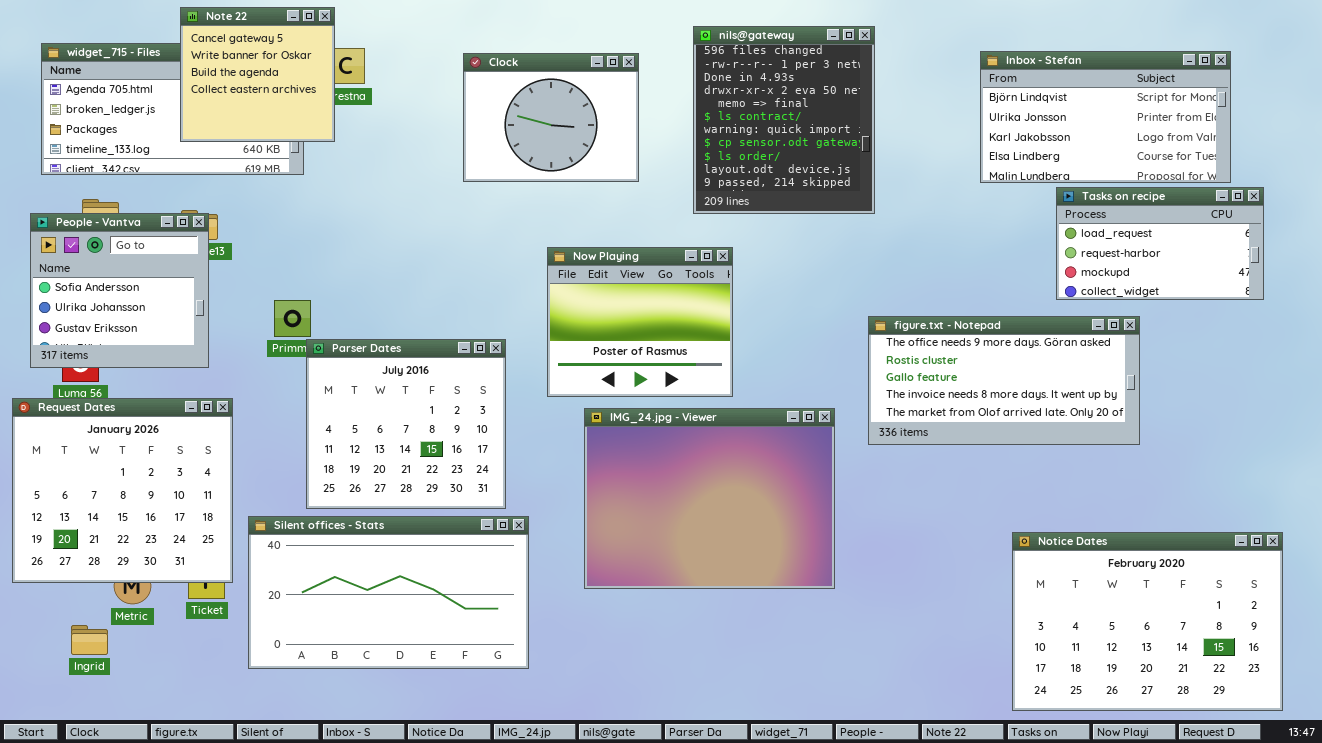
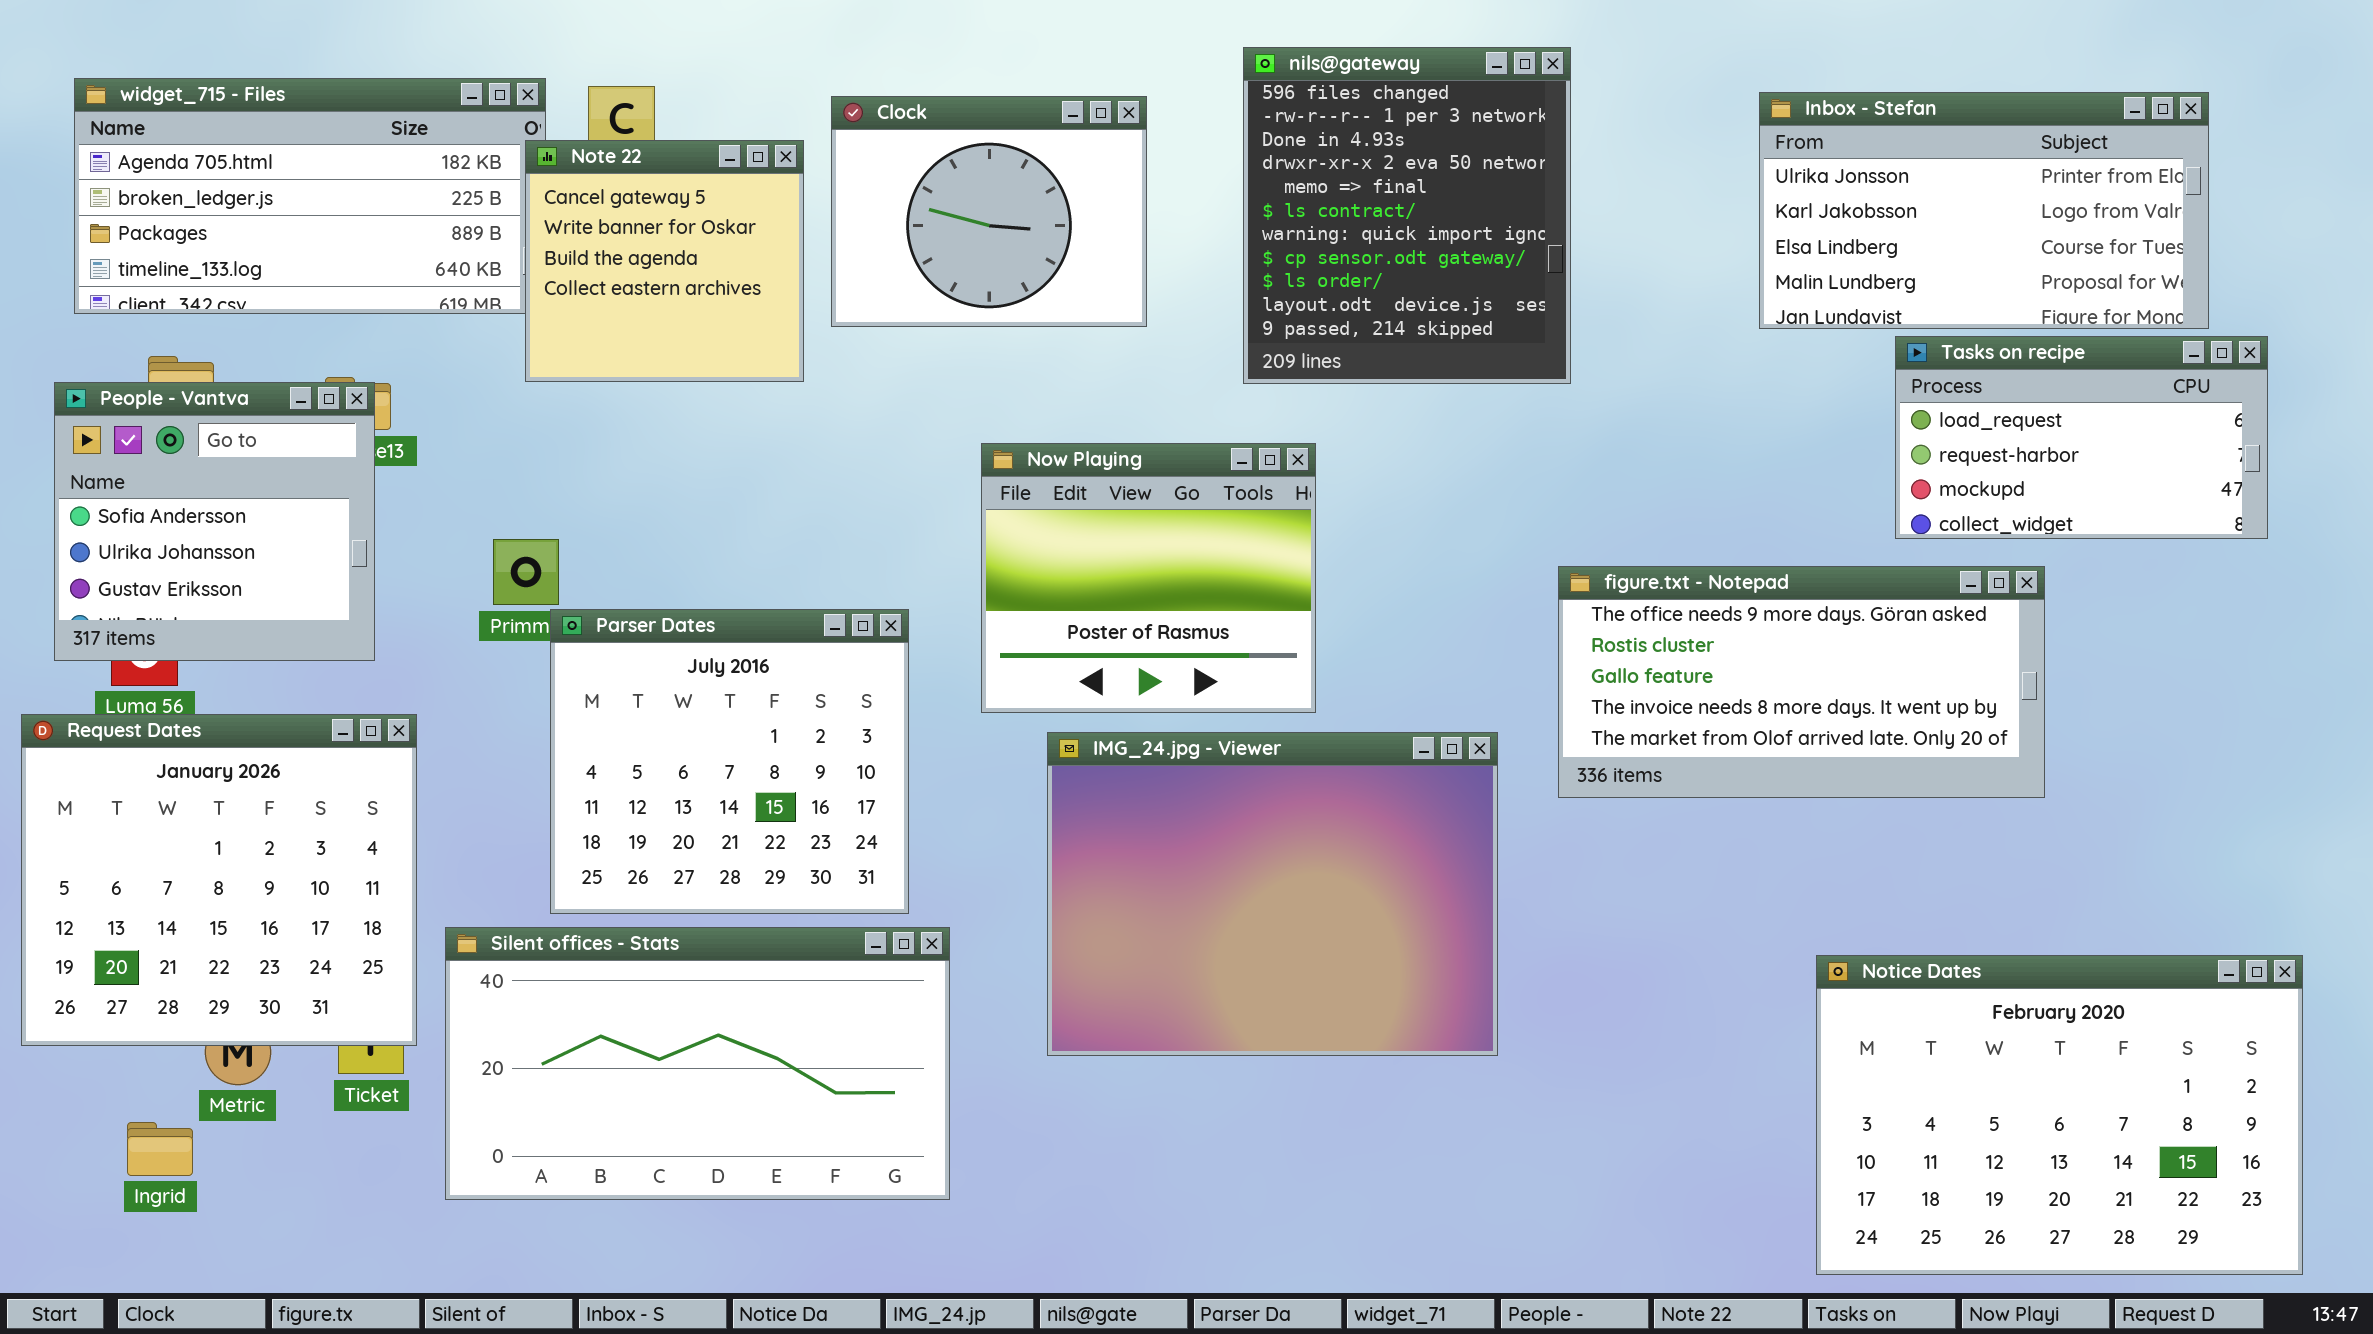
Note 22: [180,7,335,142] -> [525,140,804,382], moved
Inbox - Stefan: [980,51,1231,183] -> [1759,92,2209,329], scrolled down 1 row

